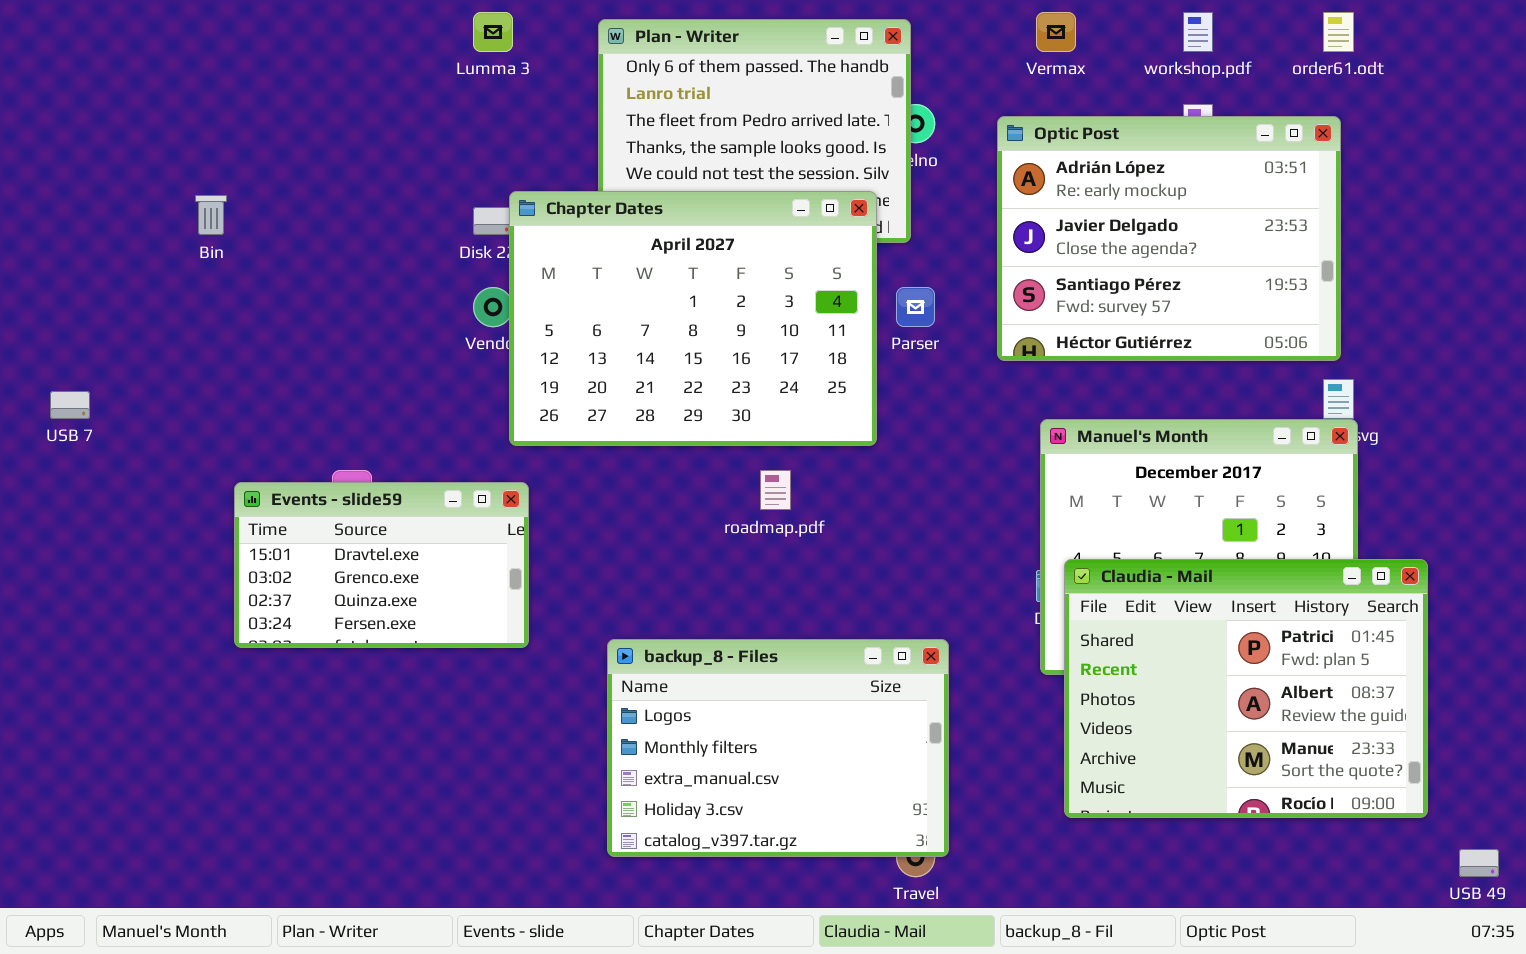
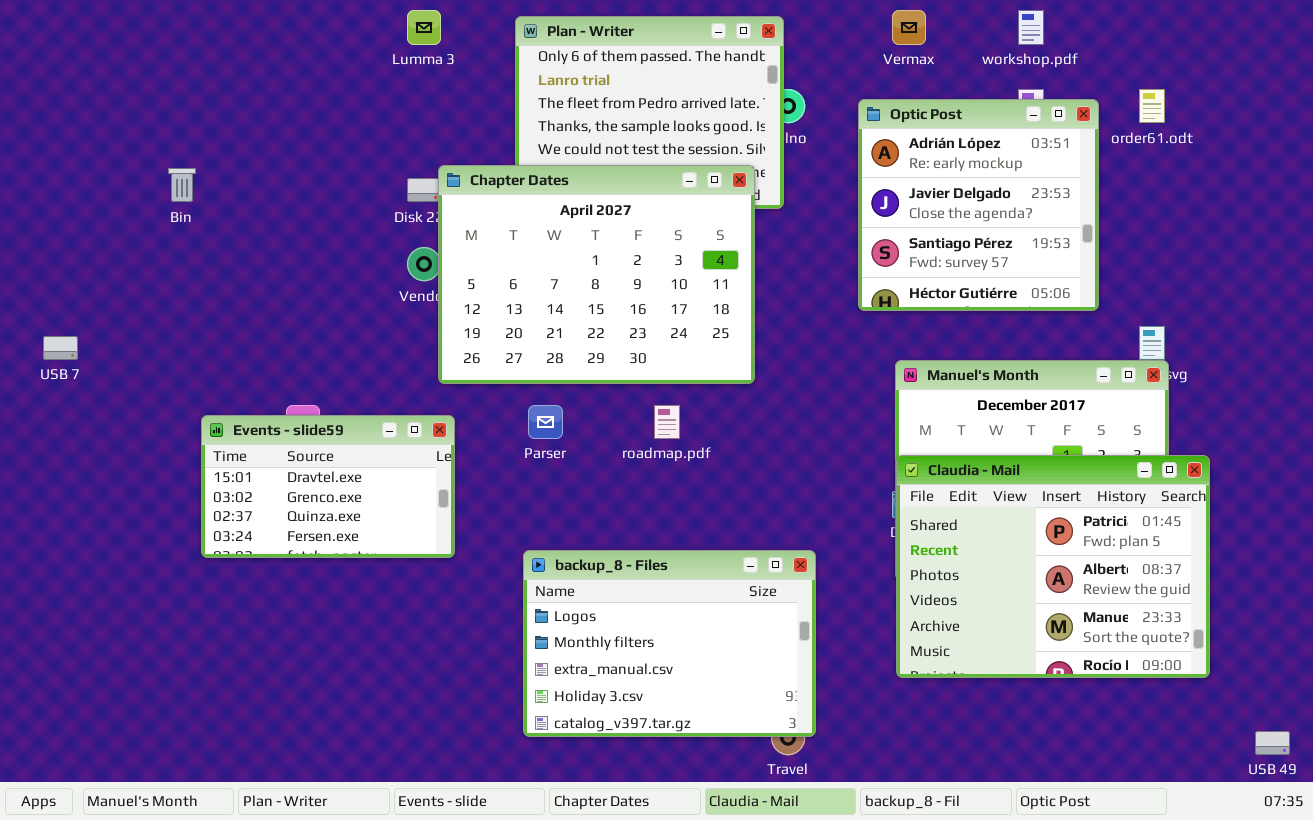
order61.odt: [1323,12,1354,52] -> [1139,89,1165,123], moved
Optic Post: [997,116,1341,361] -> [858,99,1099,311], resized
Parser: [896,287,935,327] -> [528,405,563,439], moved
Claudia - Mail: [1064,559,1428,818] -> [896,455,1210,678], moved

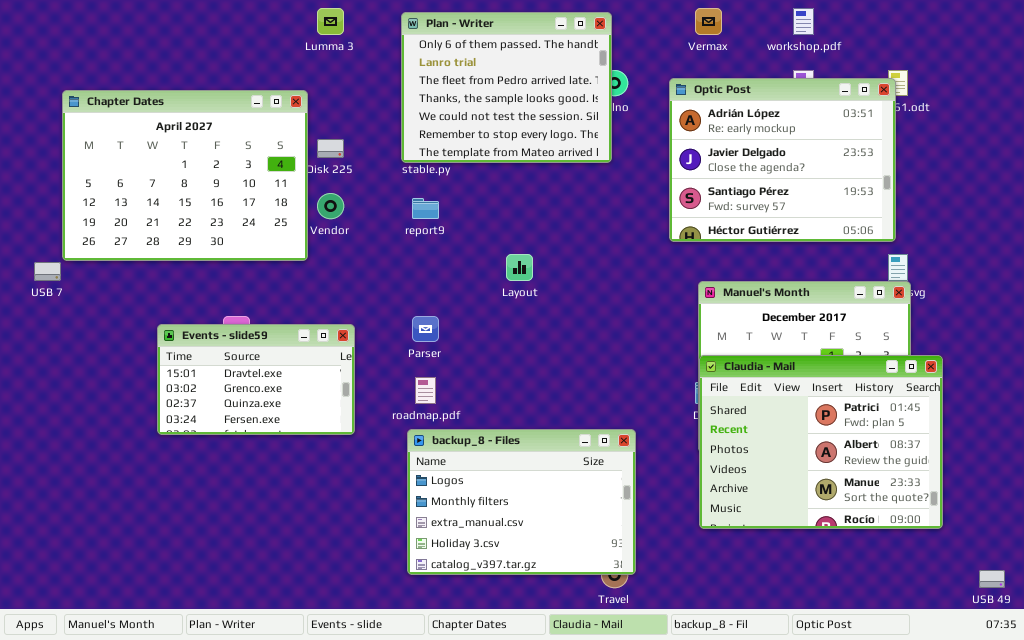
Optic Post: [858,99,1099,311] -> [669,78,896,242], resized
Chapter Dates: [438,165,755,384] -> [62,90,308,261], moved
roadmap.pdf: [654,405,680,439] -> [415,377,436,404], moved

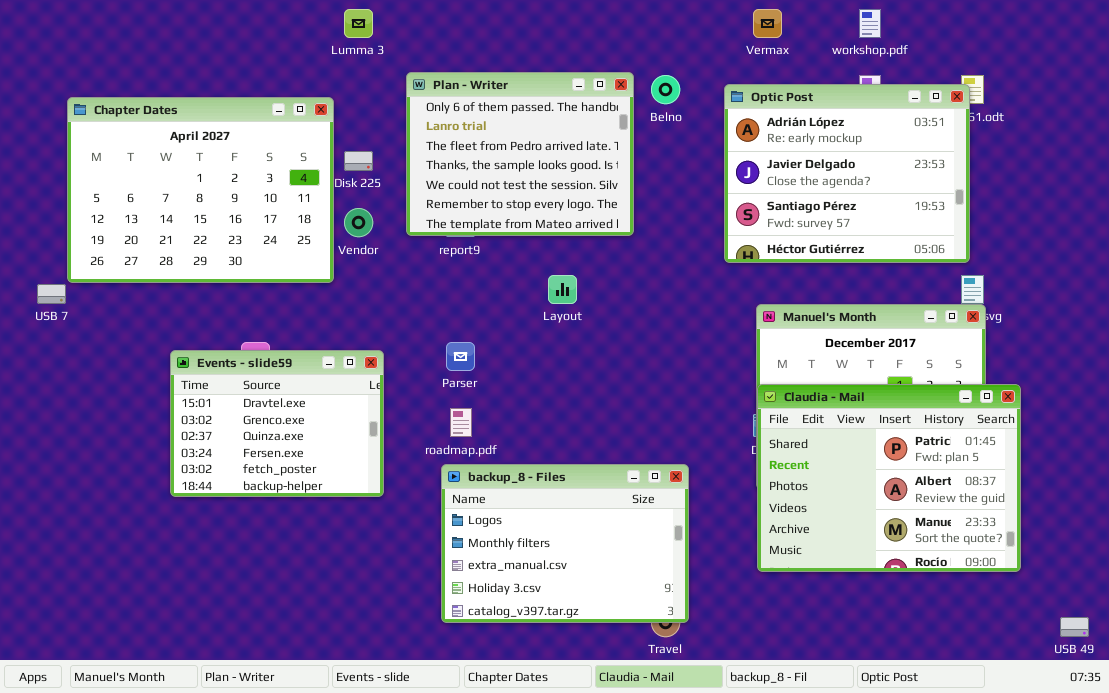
Plan - Writer: [401,12,612,163] -> [406,72,634,236], moved
Events - slide59: [157,324,355,435] -> [170,350,384,497], resized

